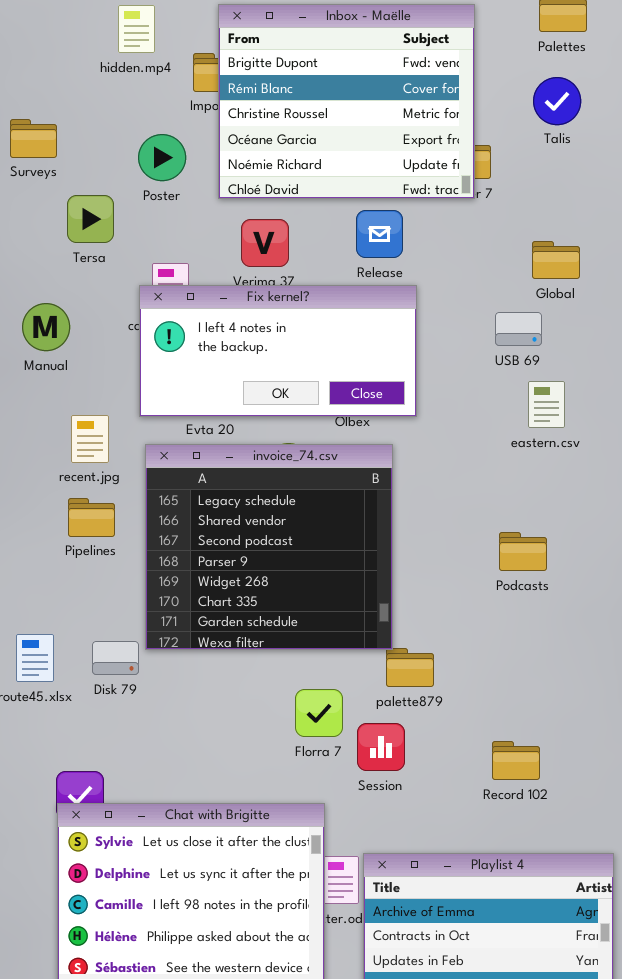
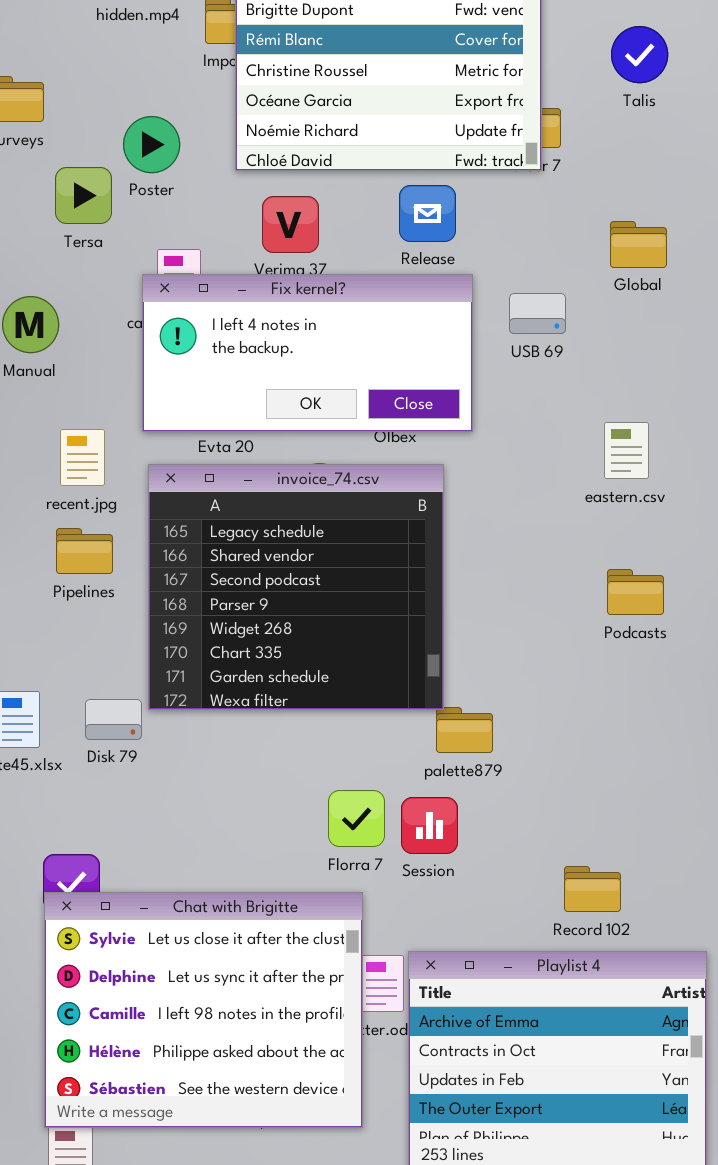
Poster: [138,134,186,181] -> [123,116,180,173], moved
USB 69: [495,312,542,346] -> [509,293,566,334], moved
eastern.csv: [528,381,565,428] -> [604,422,649,479], moved
Podcasts: [499,532,547,571] -> [607,569,664,615], moved
Florra 7: [295,689,343,737] -> [328,790,385,847], moved
Record 102: [492,741,540,780] -> [564,866,621,912], moved

